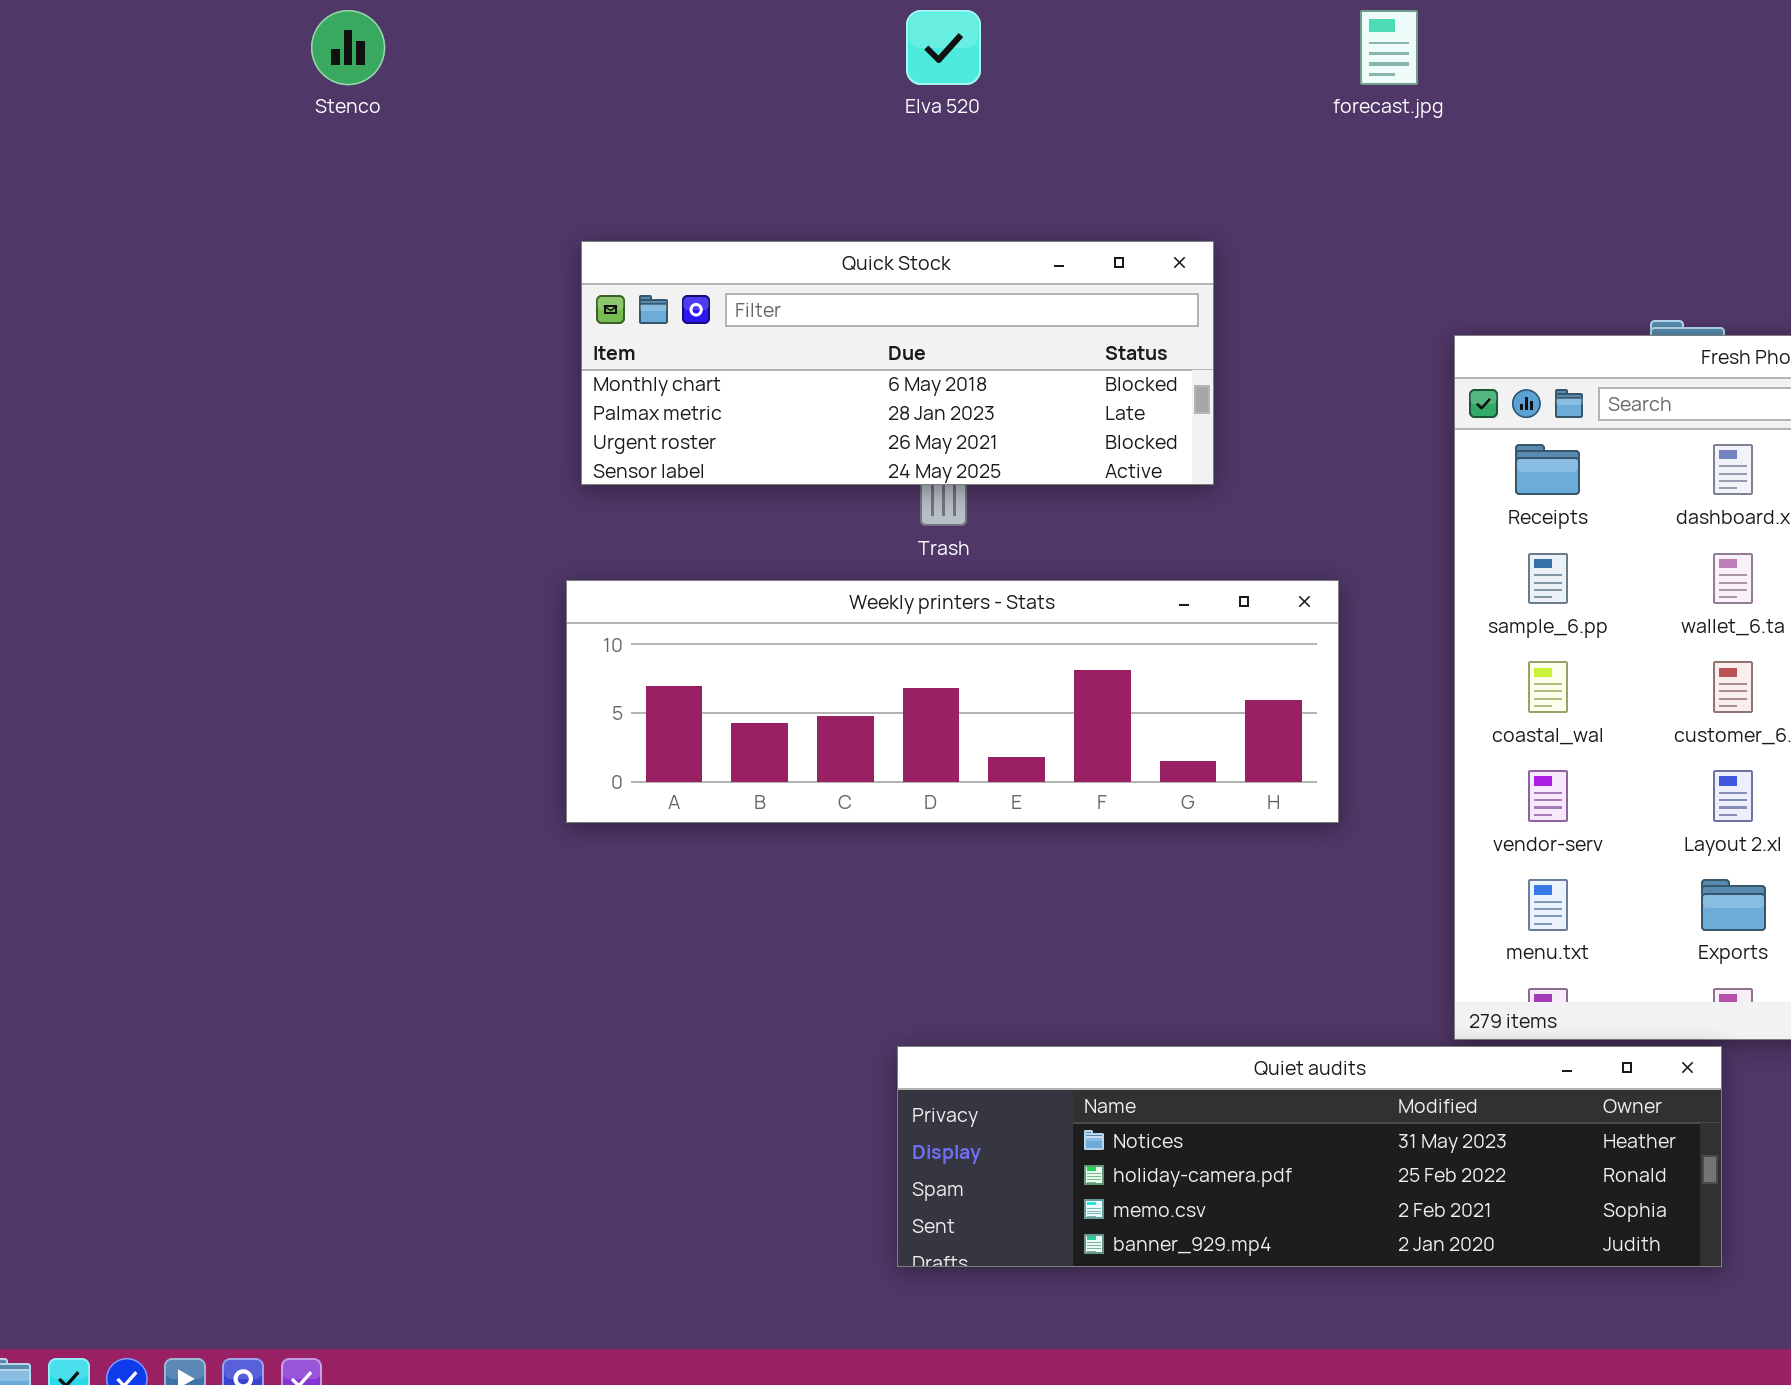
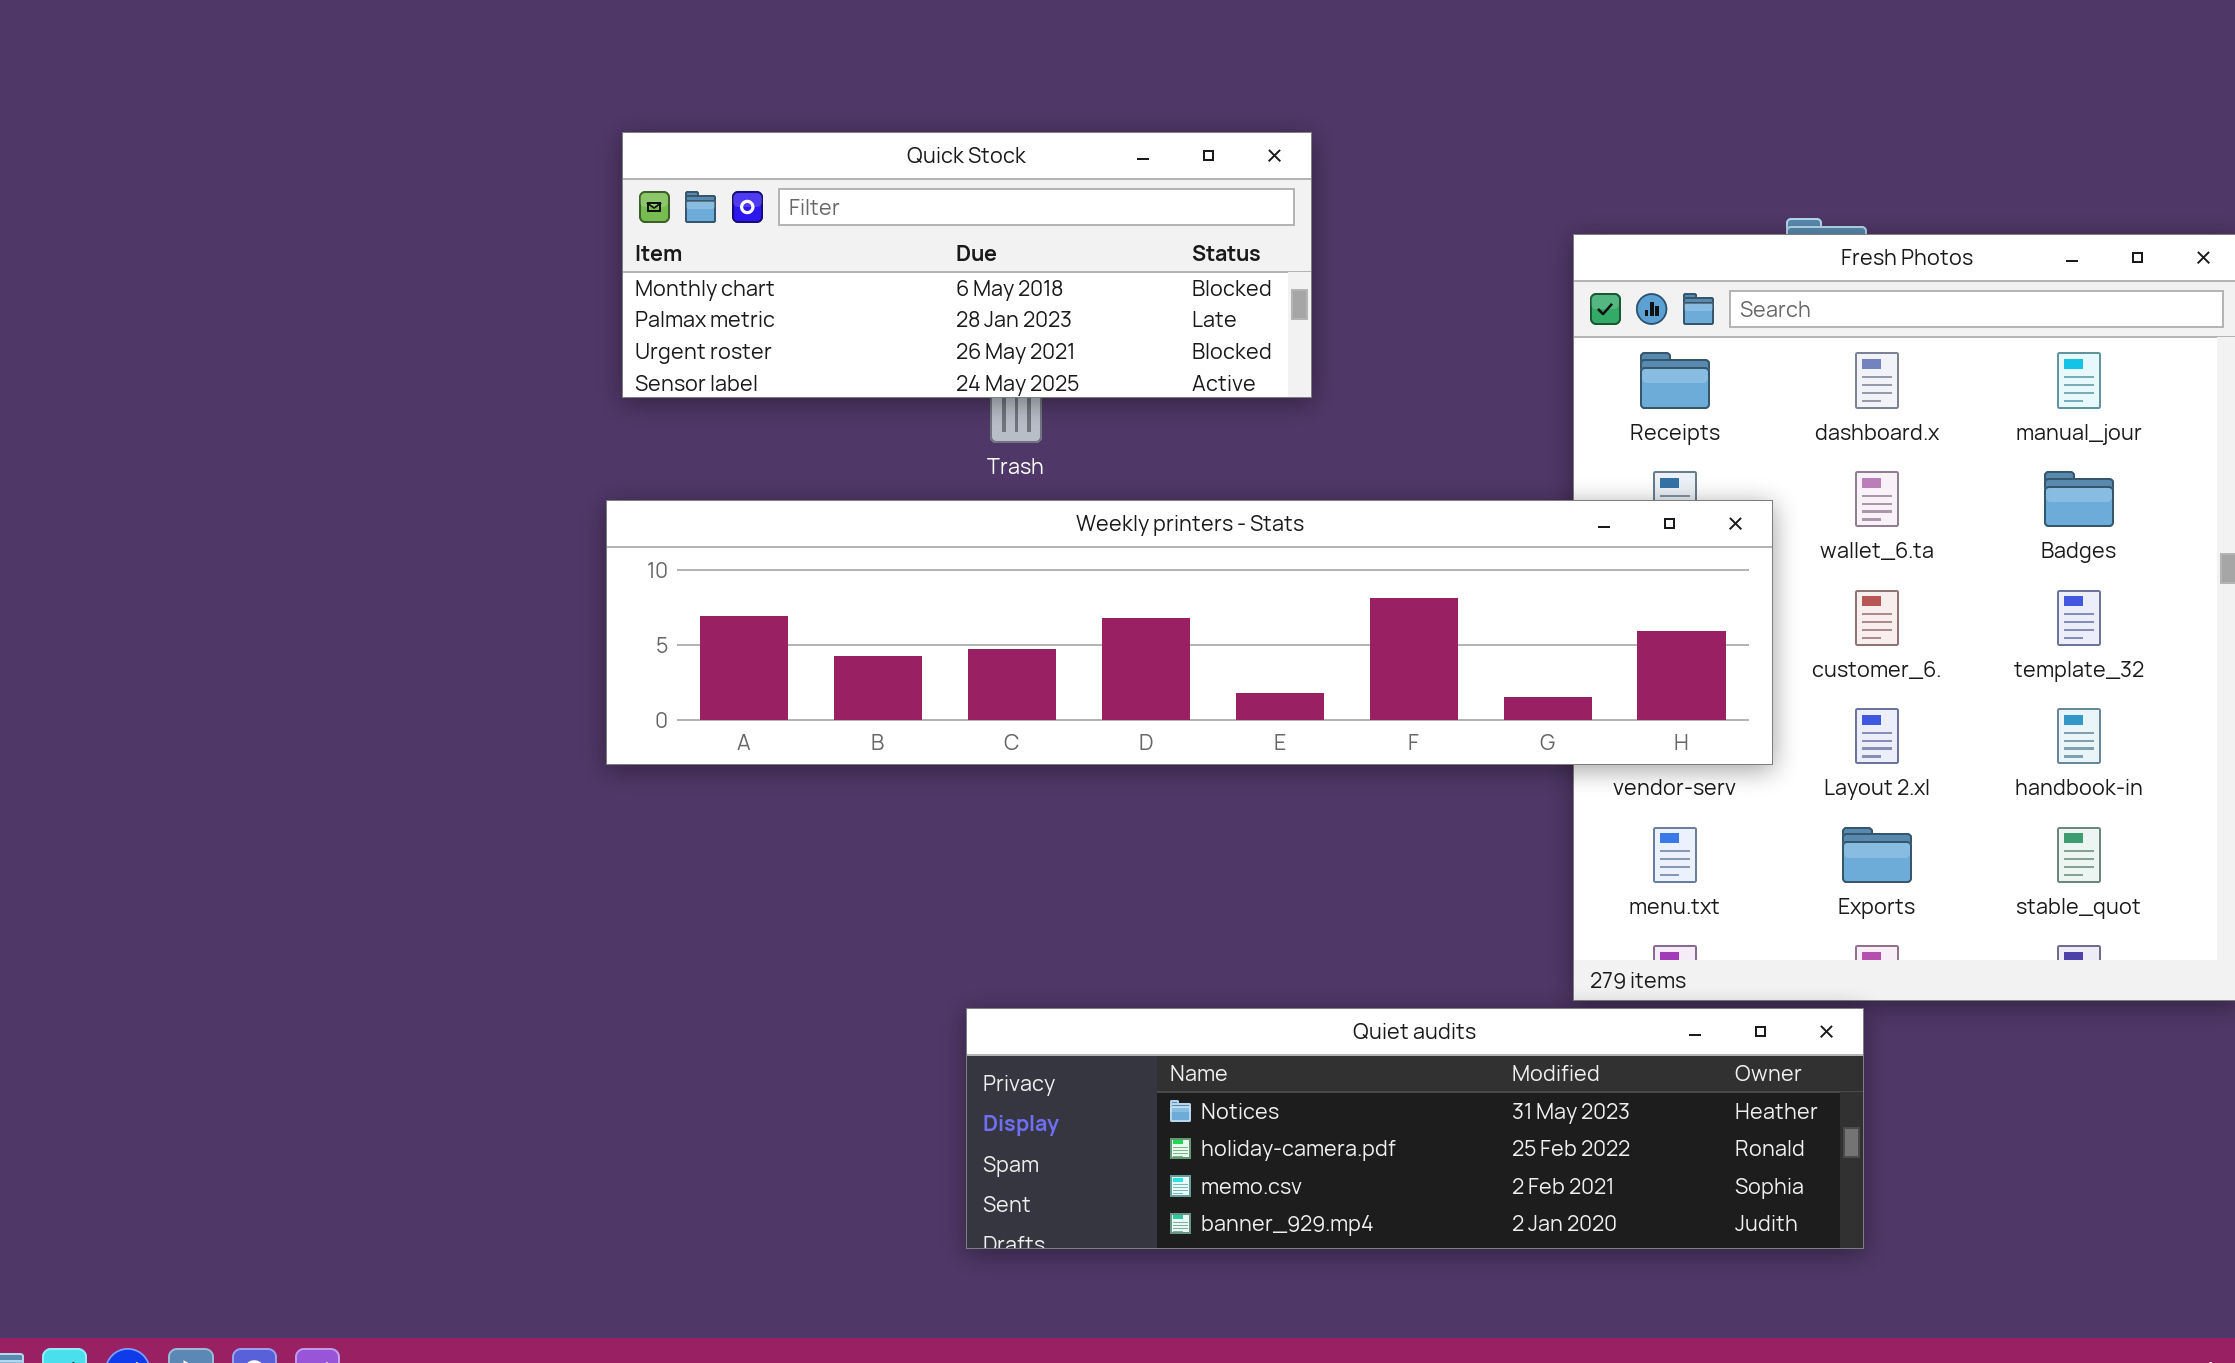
Weekly printers - Stats: [566,580,1339,823] -> [606,500,1773,765], resized

